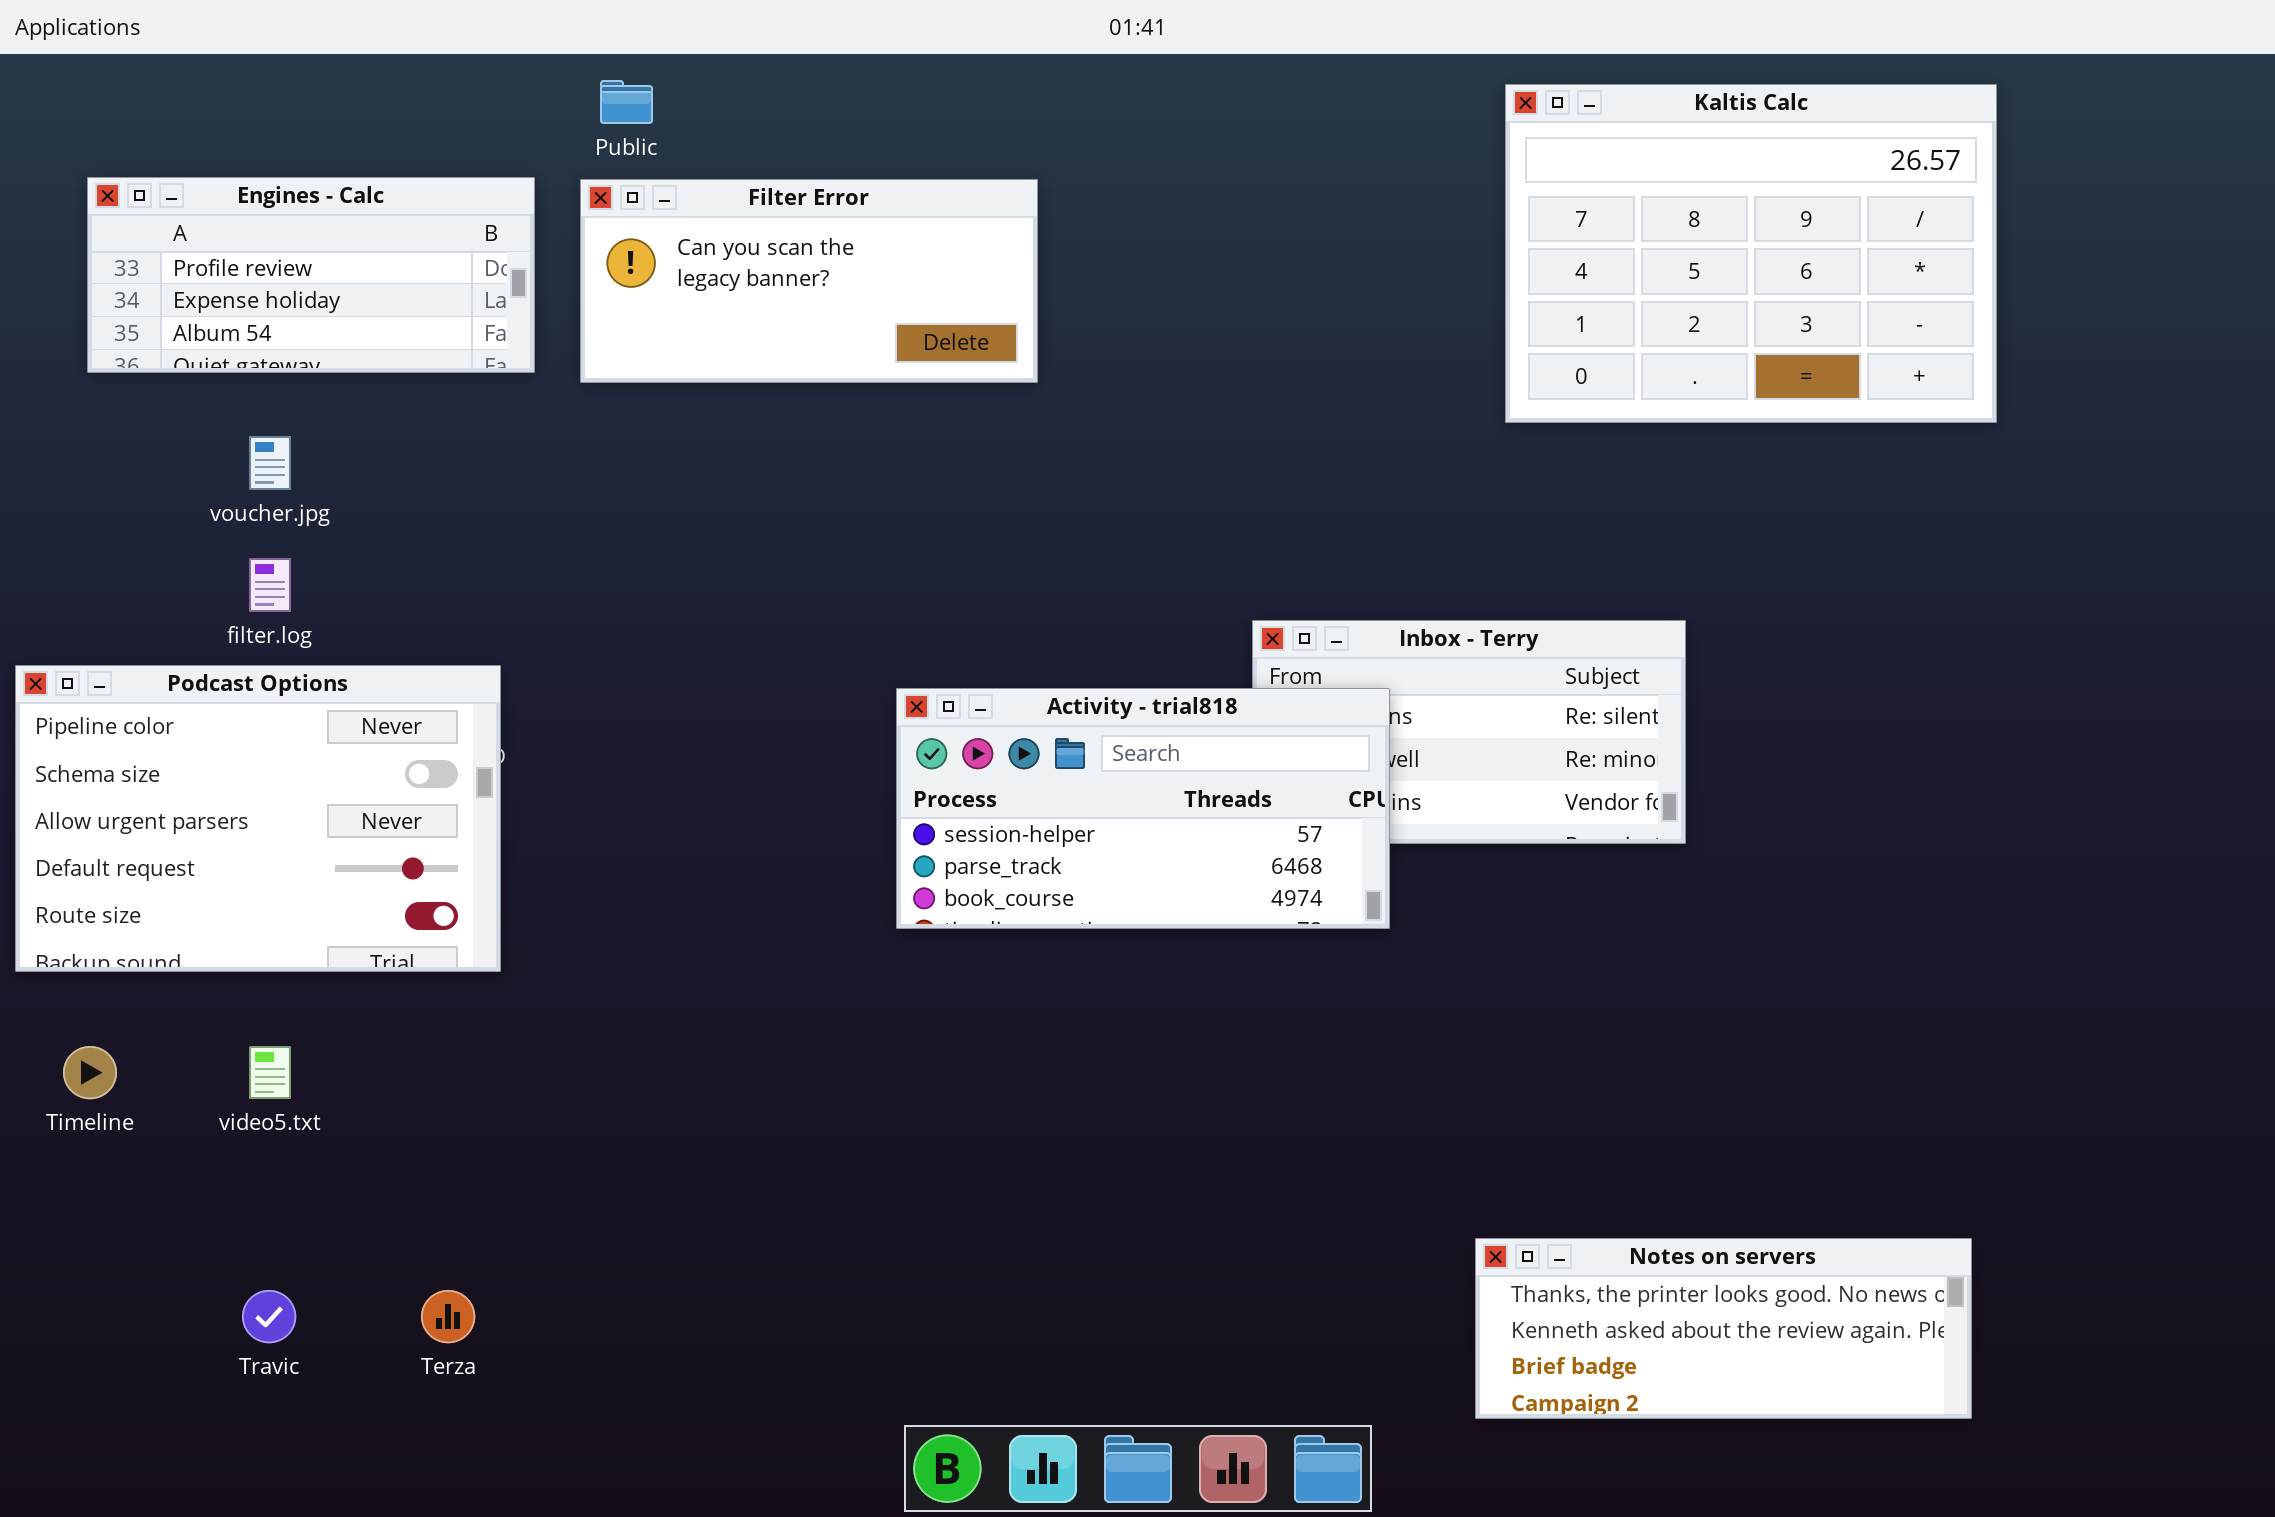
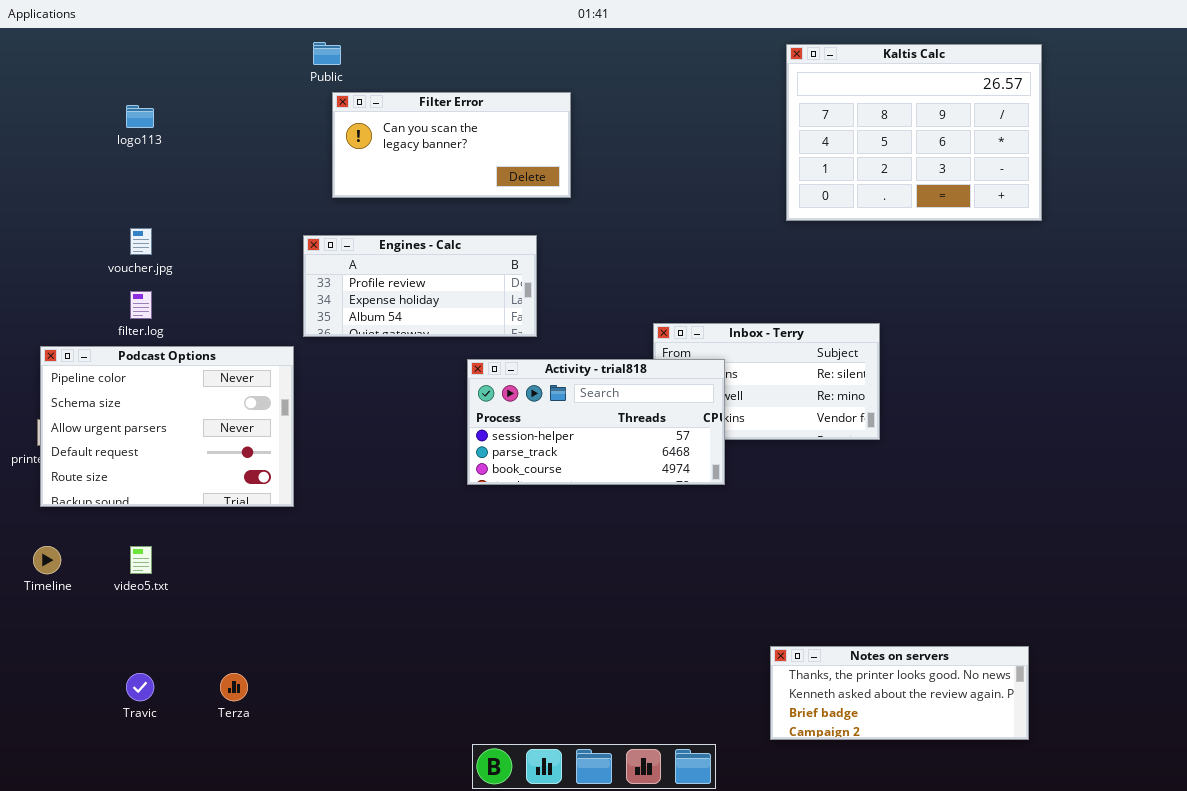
Engines - Calc: [87,177,535,373] -> [303,235,537,337], moved
Filter Error: [580,179,1038,383] -> [332,92,571,198], moved
Podcast Options: [15,665,501,972] -> [40,346,294,507], moved

